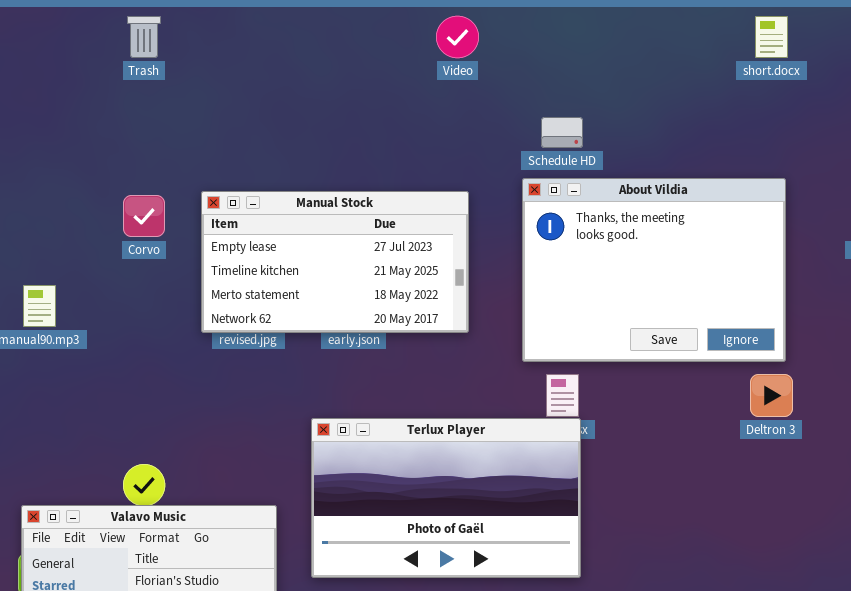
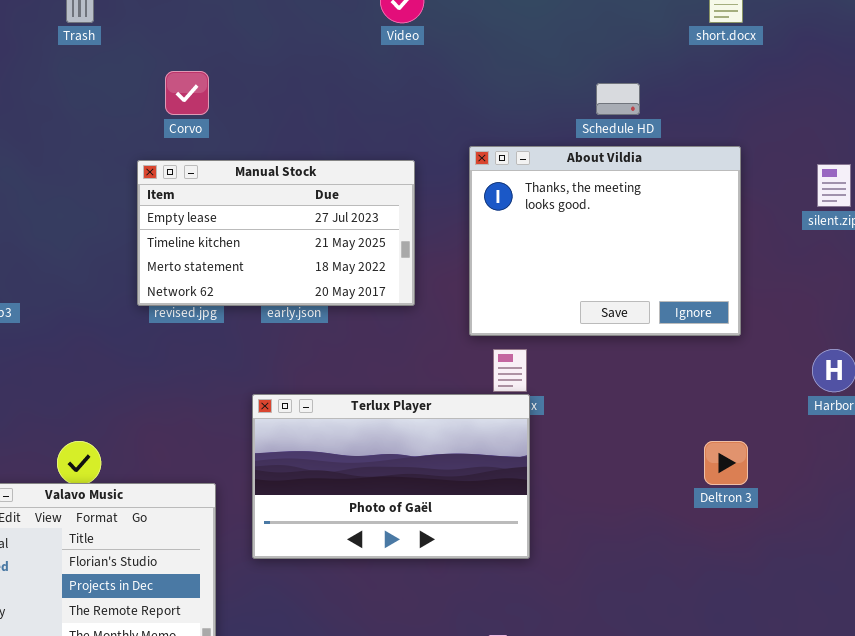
Schedule HD: [541,117,583,148] -> [596,83,640,115], moved
Corvo: [123,195,165,237] -> [165,71,209,115], moved
Deltron 3: [750,374,793,417] -> [704,441,748,485], moved

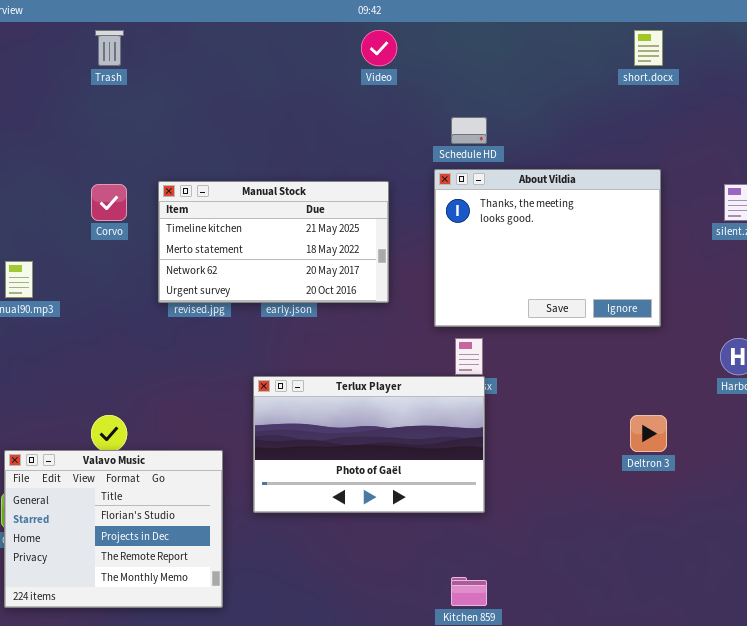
Corvo: [165,71,209,115] -> [91,184,127,221], moved
Schedule HD: [596,83,640,115] -> [451,117,487,144], moved
Manual Stock: [137,160,415,306] -> [158,181,389,303], scrolled down 1 row

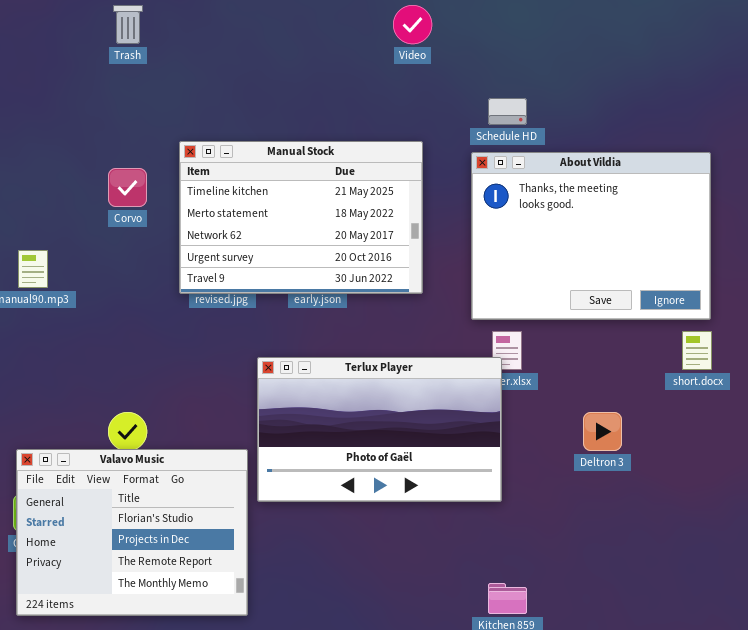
short.docx: [634,30,663,66] -> [682,331,712,370], moved
Manual Stock: [158,181,389,303] -> [179,141,423,294], resized
Terlux Player: [253,376,485,513] -> [257,357,502,502], moved
Deltron 3: [630,415,667,452] -> [583,412,622,451], moved

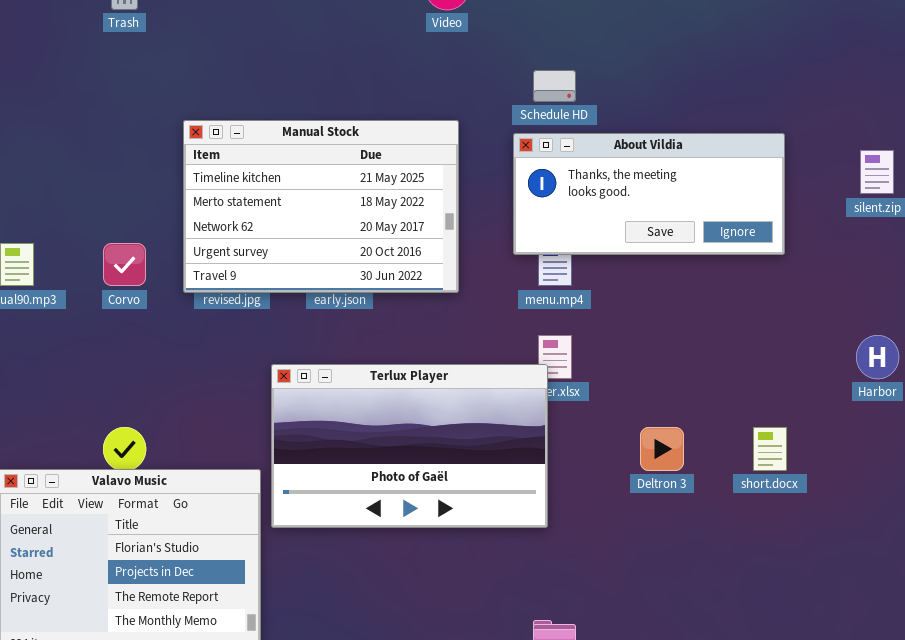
About Vildia: [471,152,711,320] -> [513,133,785,255], resized
Corvo: [108,168,147,207] -> [103,243,146,286], moved
short.docx: [682,331,712,370] -> [753,427,787,471], moved

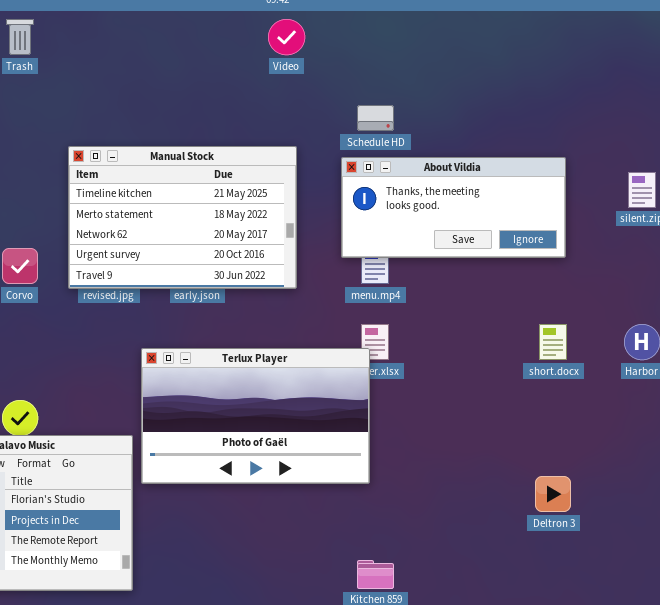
Deltron 3: [640,427,684,471] -> [535,476,571,512], moved
short.docx: [753,427,787,471] -> [539,324,567,360], moved

